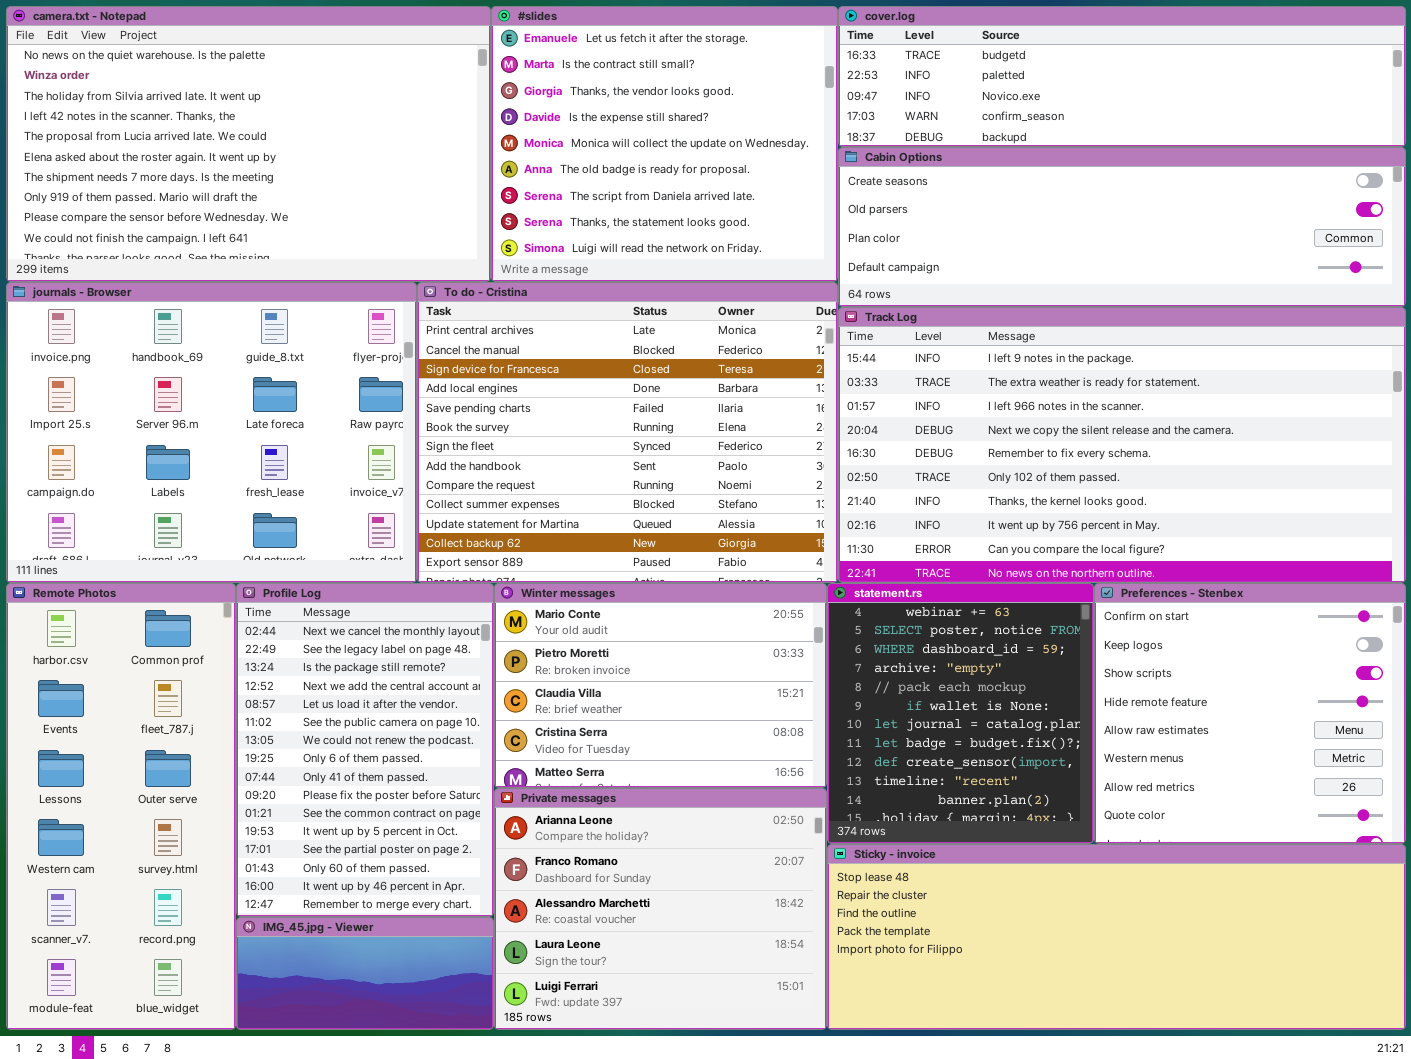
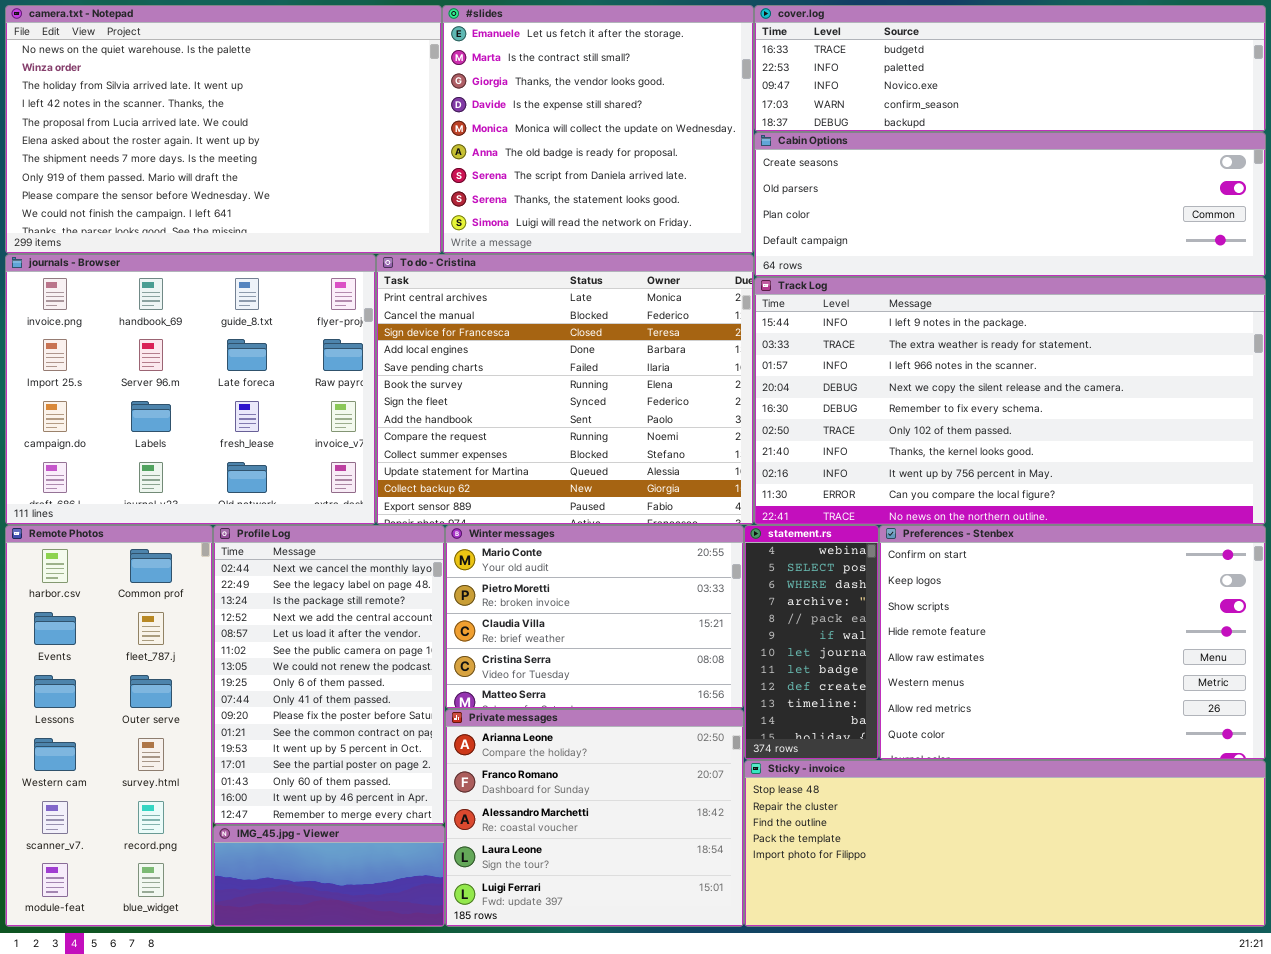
statement.rs: [827,583,1094,844] -> [744,525,879,760], resized
Preferences - Stenbex: [1094,583,1406,844] -> [879,525,1266,760], resized

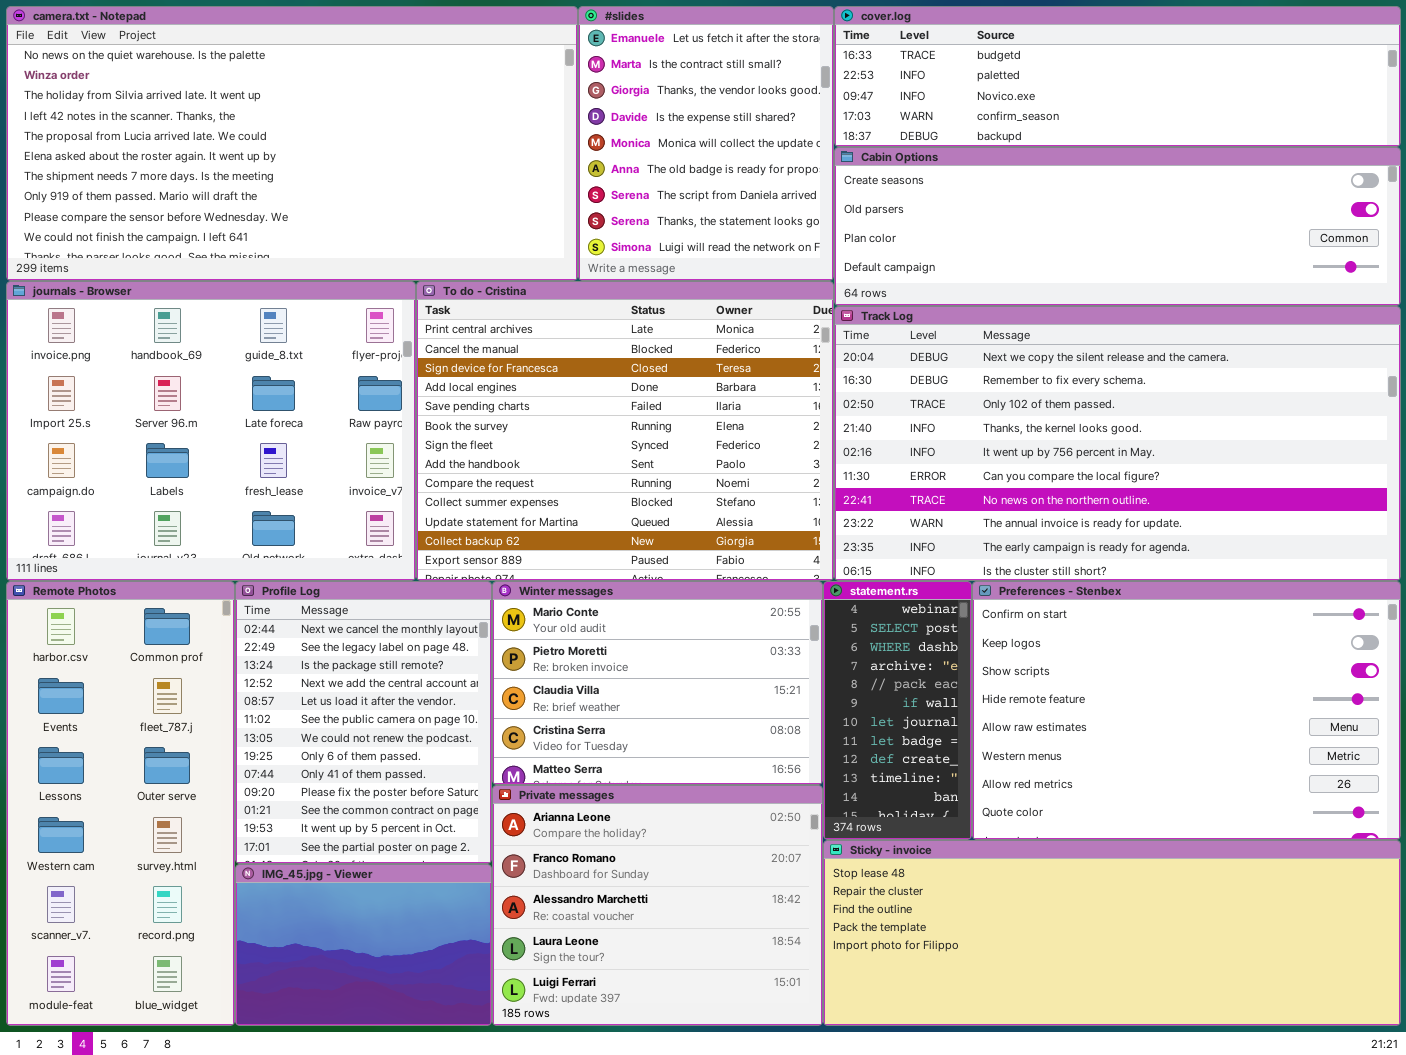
camera.txt - Notepad: [5,5,442,254] -> [6,6,578,281], resized
#slides: [442,5,754,254] -> [578,6,834,281], resized
Track Log: [754,277,1266,525] -> [834,306,1401,581], scrolled down 3 rows
Profile Log: [213,525,445,825] -> [235,581,492,864], resized
IMG_45.jpg - Viewer: [213,825,445,927] -> [235,864,492,1026], resized

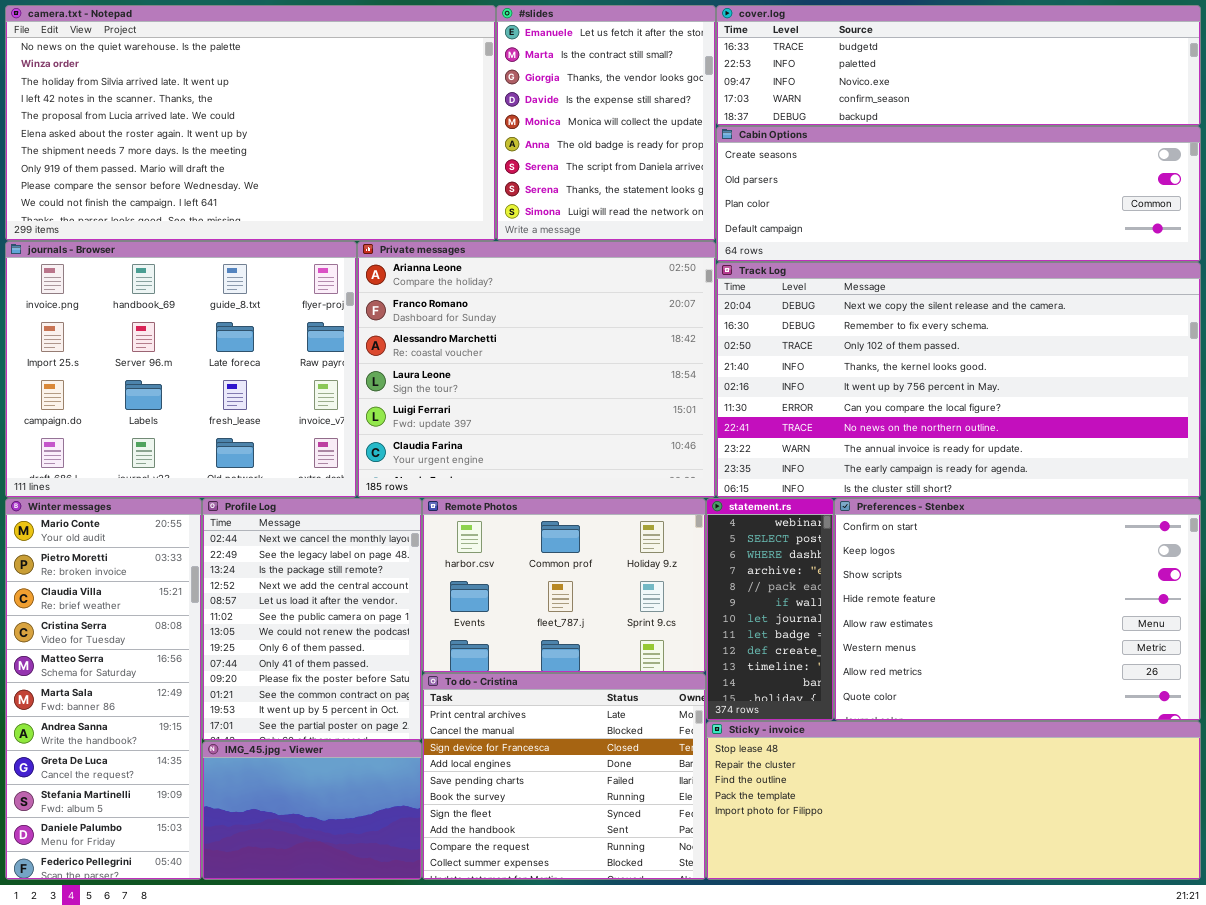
To do - Cristina: [416,281,834,581] -> [422,673,706,880], moved, resized
Remote Photos: [6,581,235,1026] -> [422,498,706,673], moved, resized
Winter messages: [492,581,823,785] -> [5,498,202,880], moved, resized
Private messages: [492,785,823,1026] -> [357,241,716,498], moved, resized

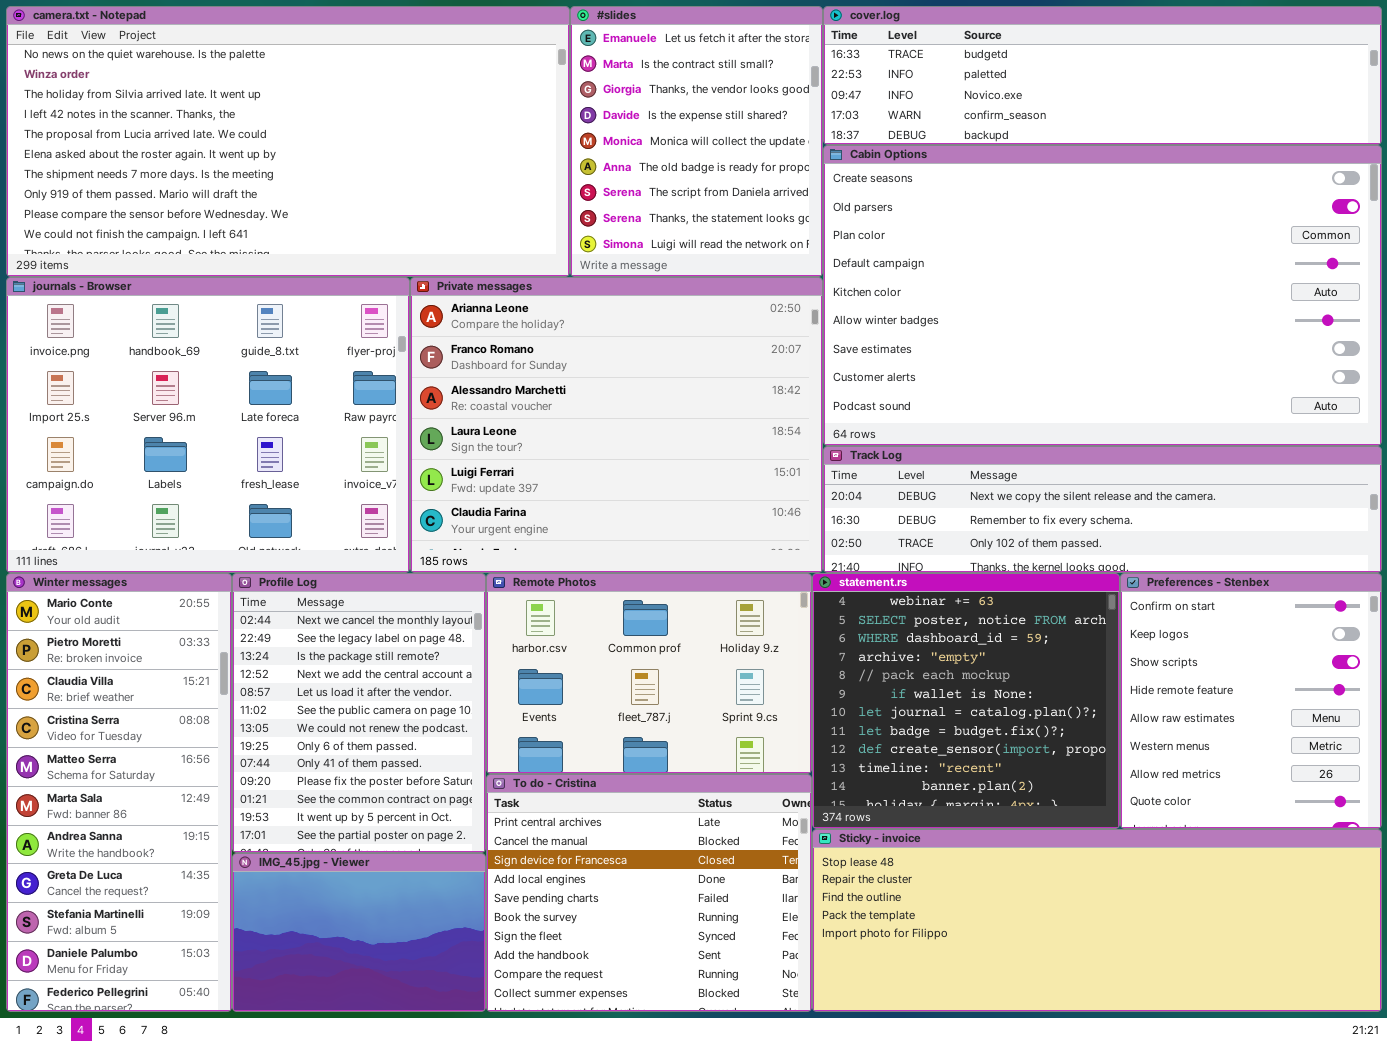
Cabin Options: [716,126,1201,262] -> [823,145,1382,446], resized
Track Log: [716,262,1201,498] -> [823,446,1382,573], resized
statement.rs: [706,498,834,721] -> [812,573,1120,829], resized
Preferences - Stenbex: [834,498,1201,721] -> [1120,573,1382,829], resized

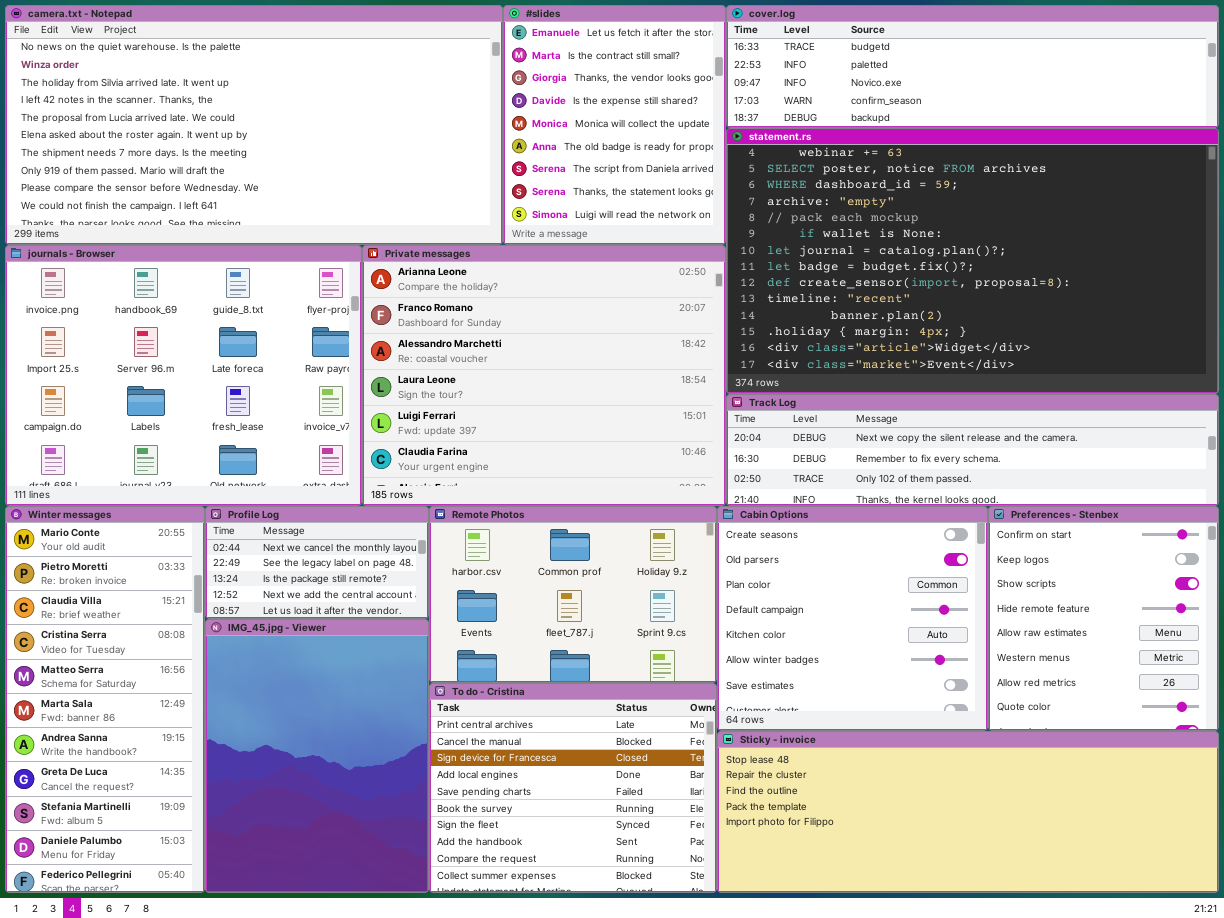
Cabin Options: [823,145,1382,446] -> [717,506,988,731], moved, resized
Profile Log: [232,573,486,853] -> [205,506,429,619], resized
statement.rs: [812,573,1120,829] -> [726,128,1219,394], moved, resized
IMG_45.jpg - Viewer: [232,853,486,1012] -> [205,619,429,893], resized

